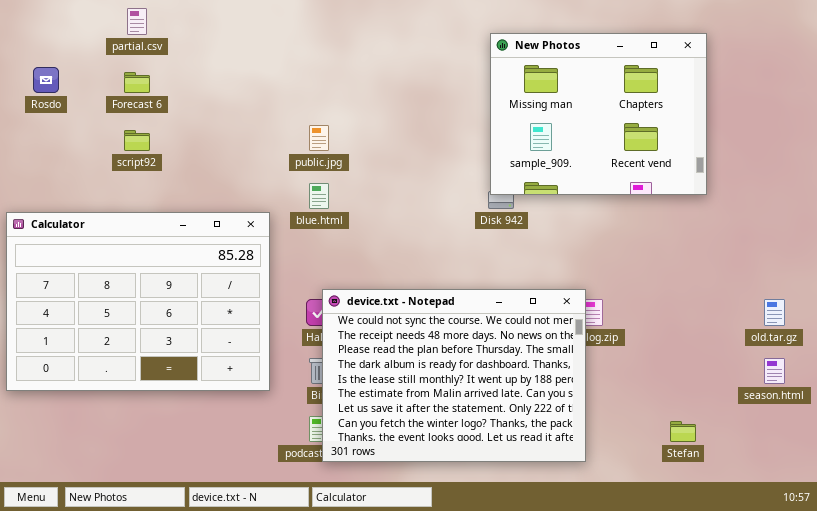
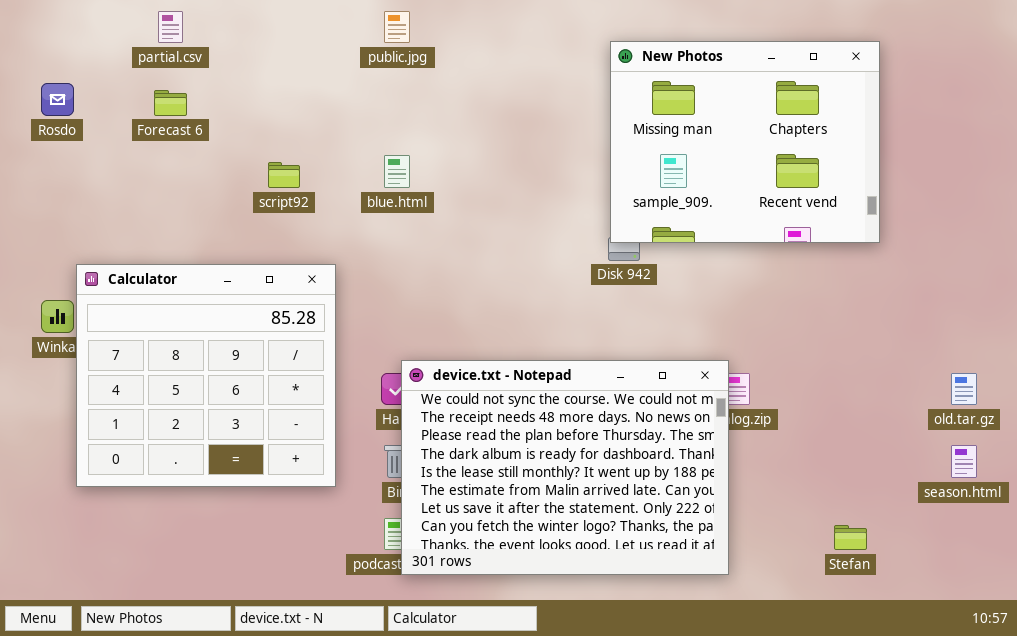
public.jpg: [309,125,329,151] -> [384,11,410,43], moved
script92: [124,130,150,151] -> [268,162,300,188], moved
blue.html: [309,183,329,209] -> [384,155,410,188], moved
Calculator: [6,212,270,391] -> [76,264,336,487], resized

